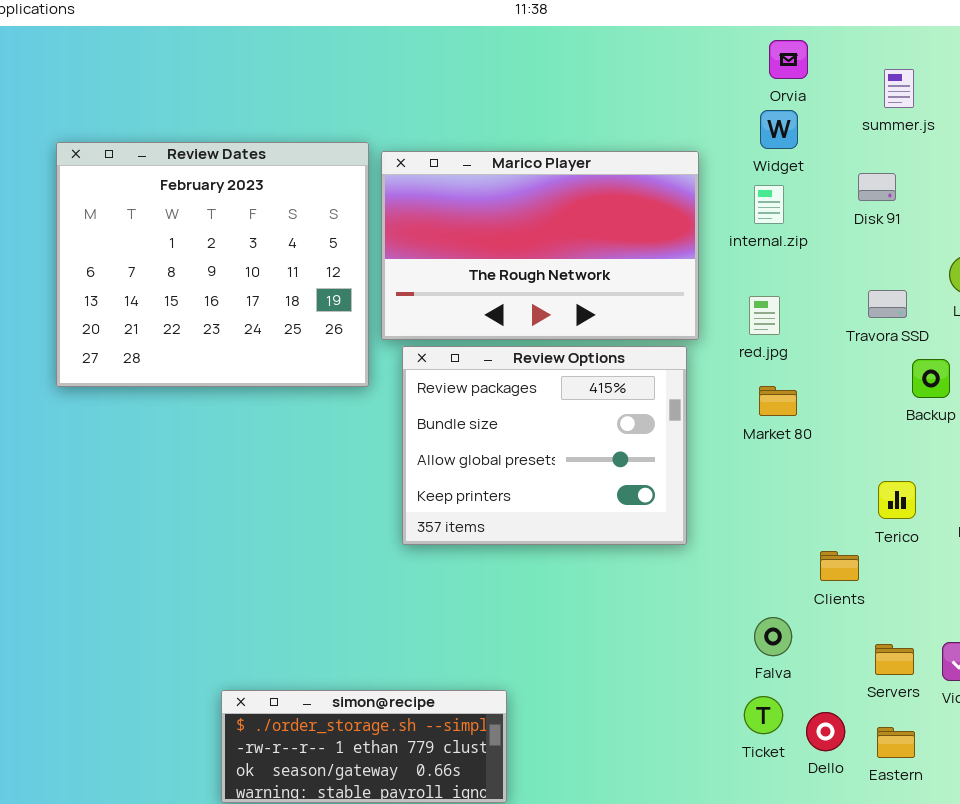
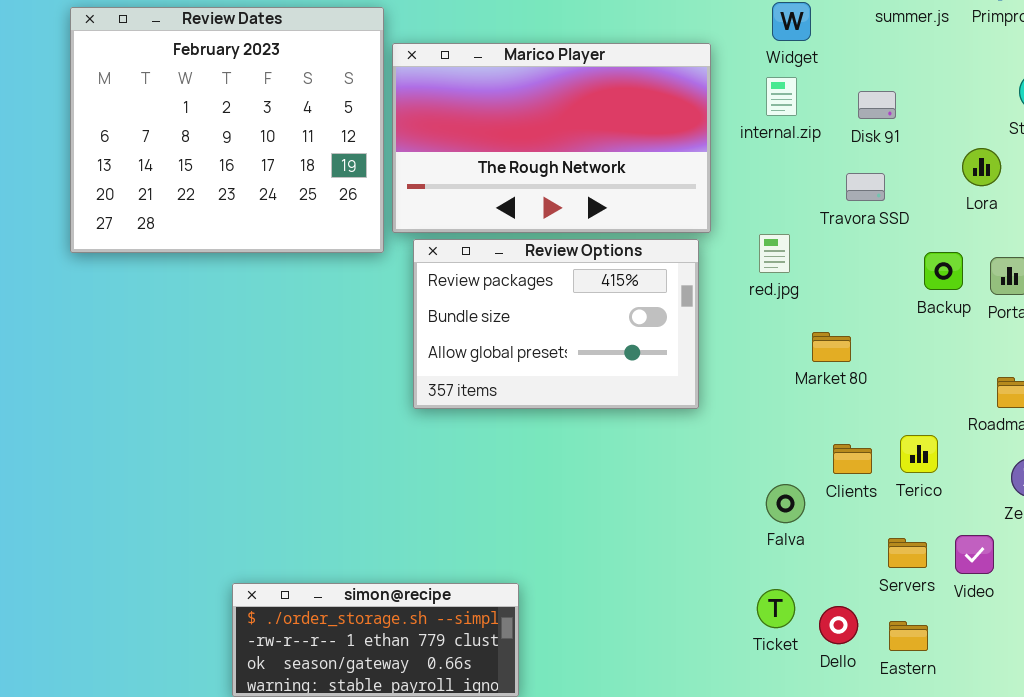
Review Dates: [56,142,369,387] -> [70,7,384,253], moved
Disk 91: [858,173,896,201] -> [858,91,896,119], moved
Travora SSD: [868,290,907,318] -> [846,173,885,201], moved
red.jpg: [749,296,780,335] -> [759,234,790,273], moved
Review Options: [402,346,687,545] -> [413,239,699,409], resized
Market 80: [759,386,797,416] -> [812,332,851,362], moved
Terico: [878,481,916,519] -> [900,435,938,473], moved
Falva: [754,617,792,656] -> [766,484,805,523], moved

